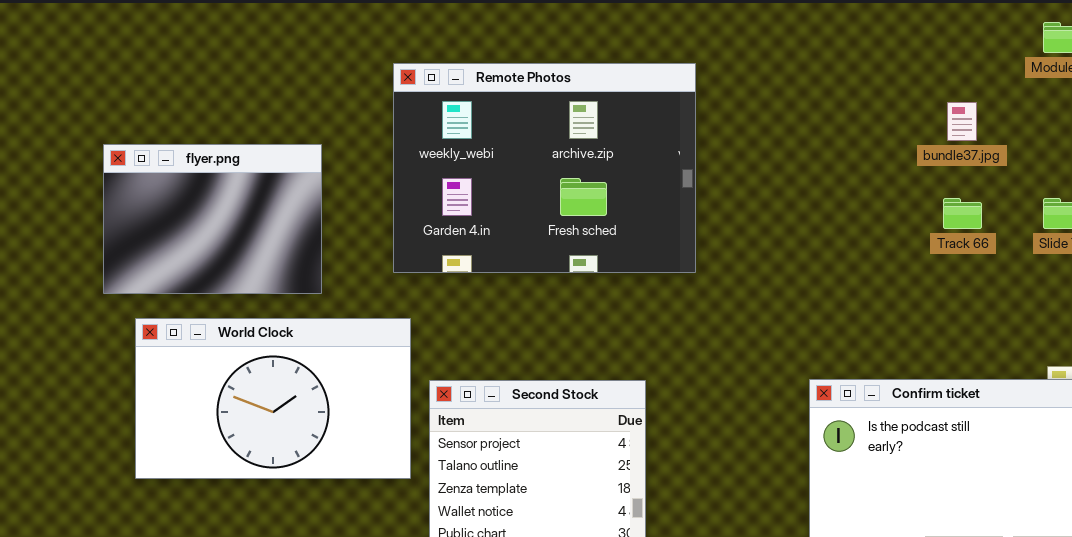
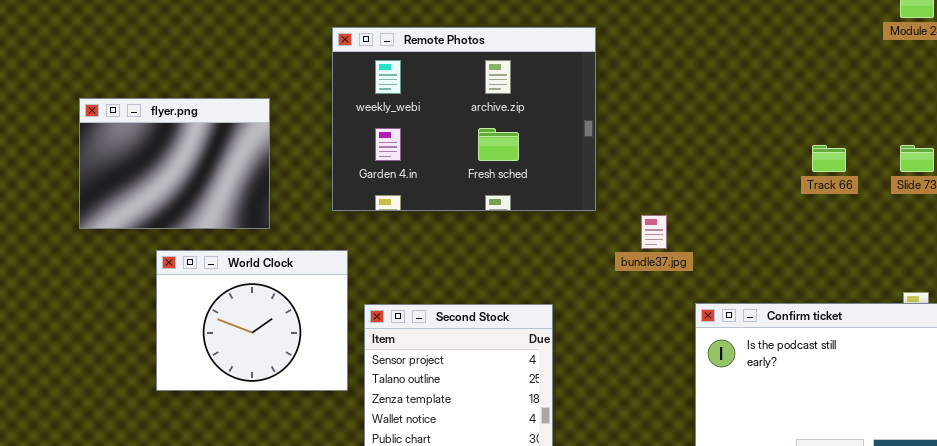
bundle37.jpg: [947,102,977,141] -> [641,215,667,249], moved
World Clock: [135,318,411,479] -> [156,250,348,391], resized

